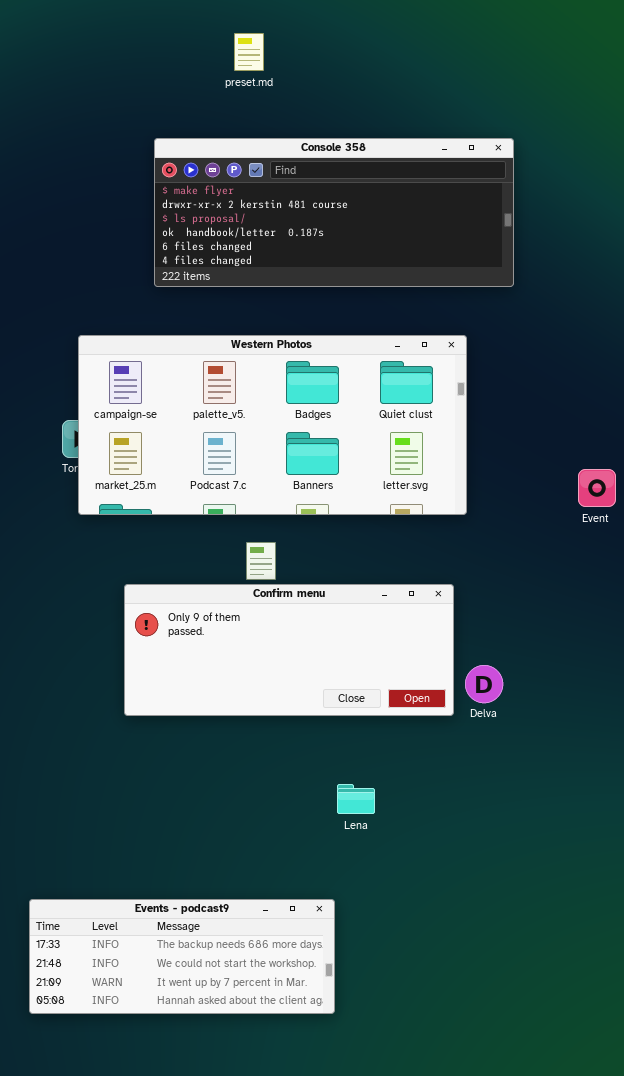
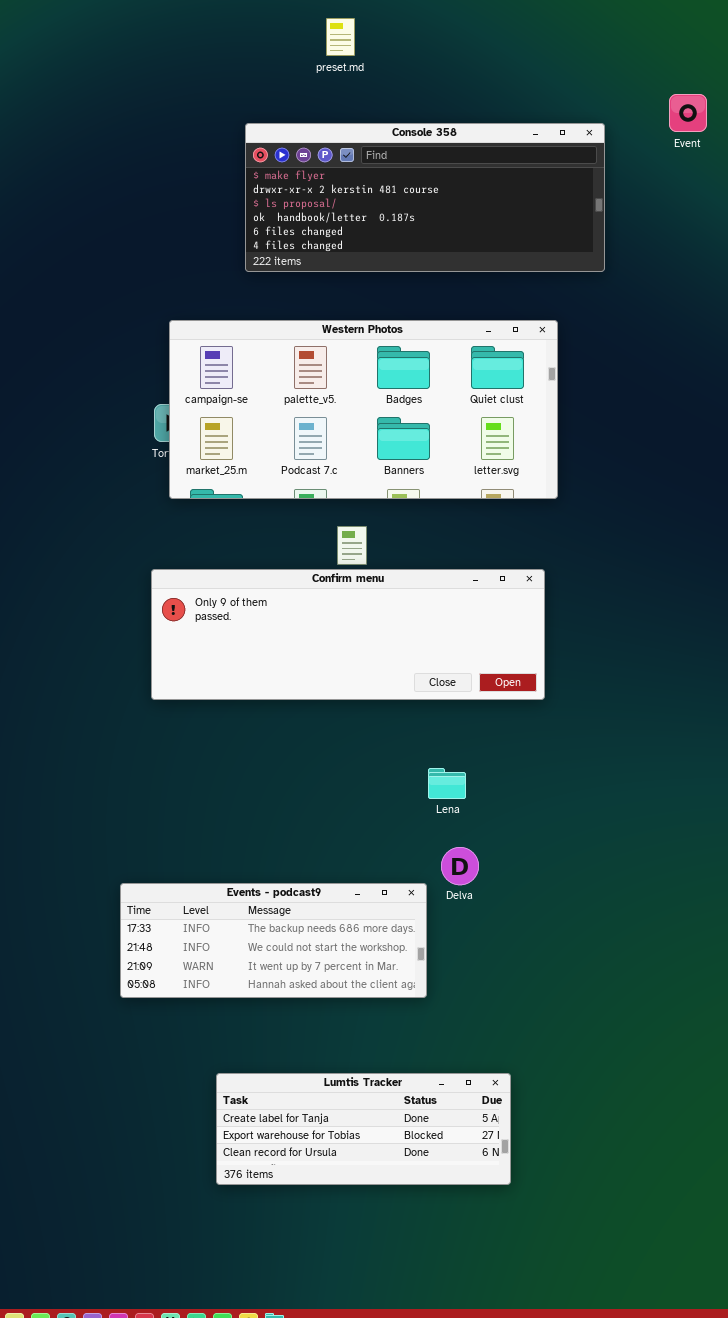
Event: [578,469,616,507] -> [669,94,707,132], moved
Confirm menu: [124,584,454,716] -> [151,569,545,700], resized
Delva: [465,665,503,703] -> [441,847,479,885], moved

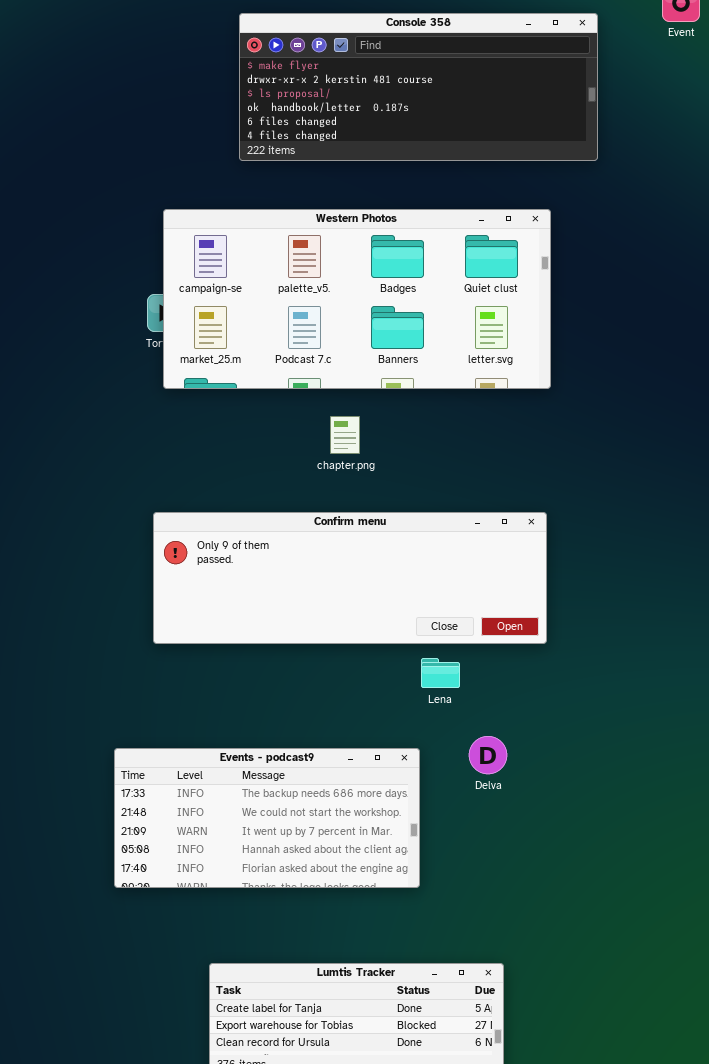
Confirm menu: [151,569,545,700] -> [153,512,547,644], moved
Delva: [441,847,479,885] -> [469,736,507,774], moved
Events - podcast9: [120,883,427,998] -> [114,748,420,888], resized

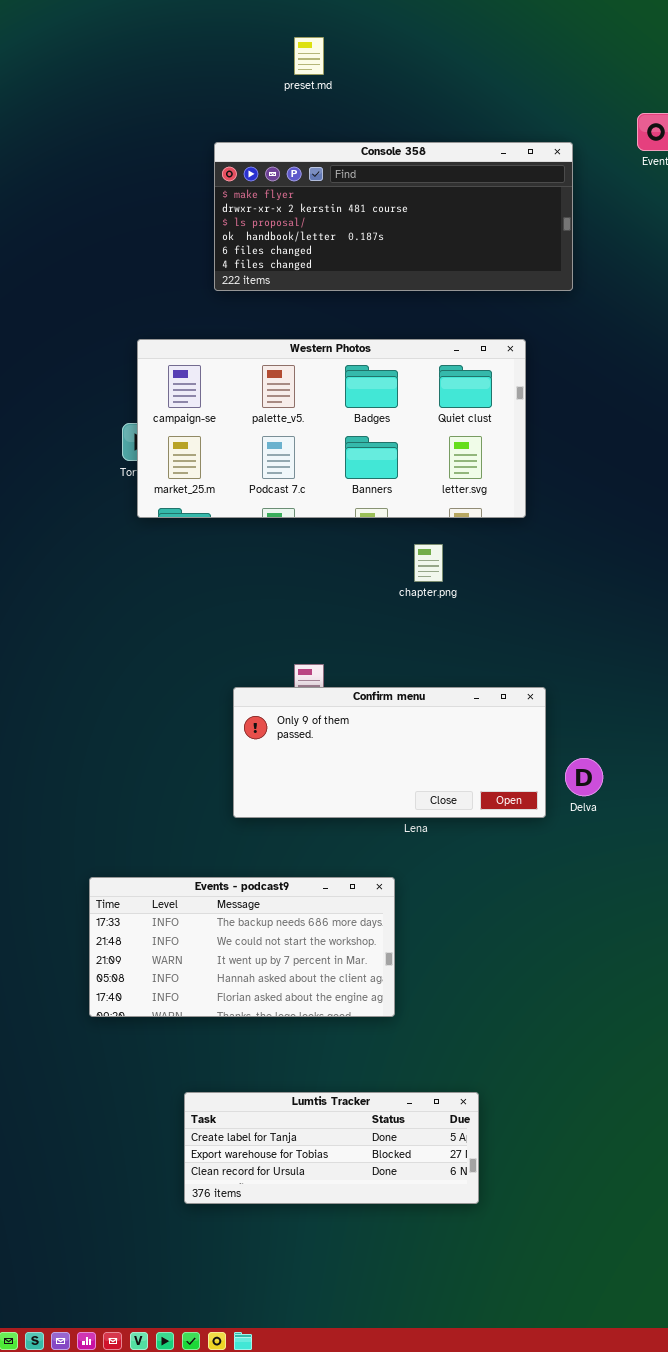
chapter.png: [330,416,360,454] -> [414,544,443,582], moved
Confirm menu: [153,512,547,644] -> [233,687,546,818], moved, resized
Delva: [469,736,507,774] -> [565,758,603,796], moved

